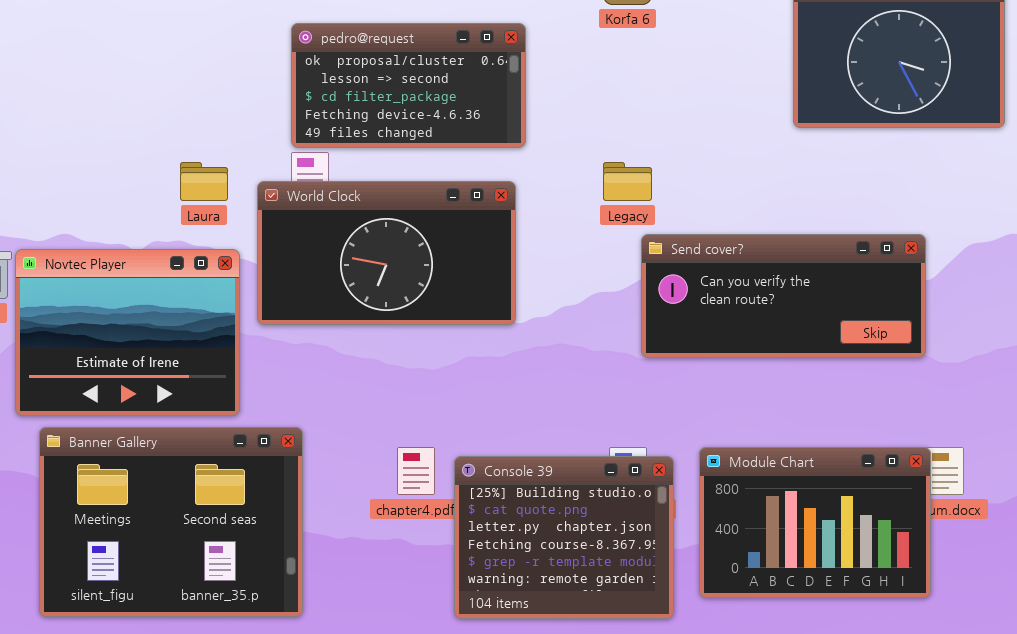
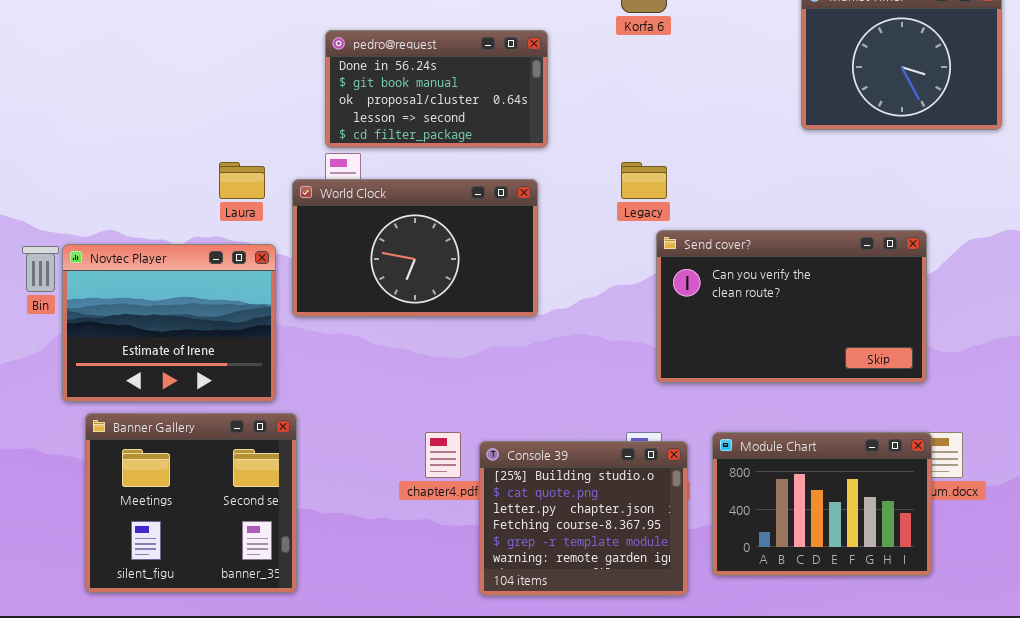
pedro@request: [291,23,526,148] -> [325,30,548,148], scrolled up 2 rows
Send cover?: [641,234,926,358] -> [656,230,927,383], resized
Banner Gallery: [39,427,303,617] -> [85,413,297,593], resized

